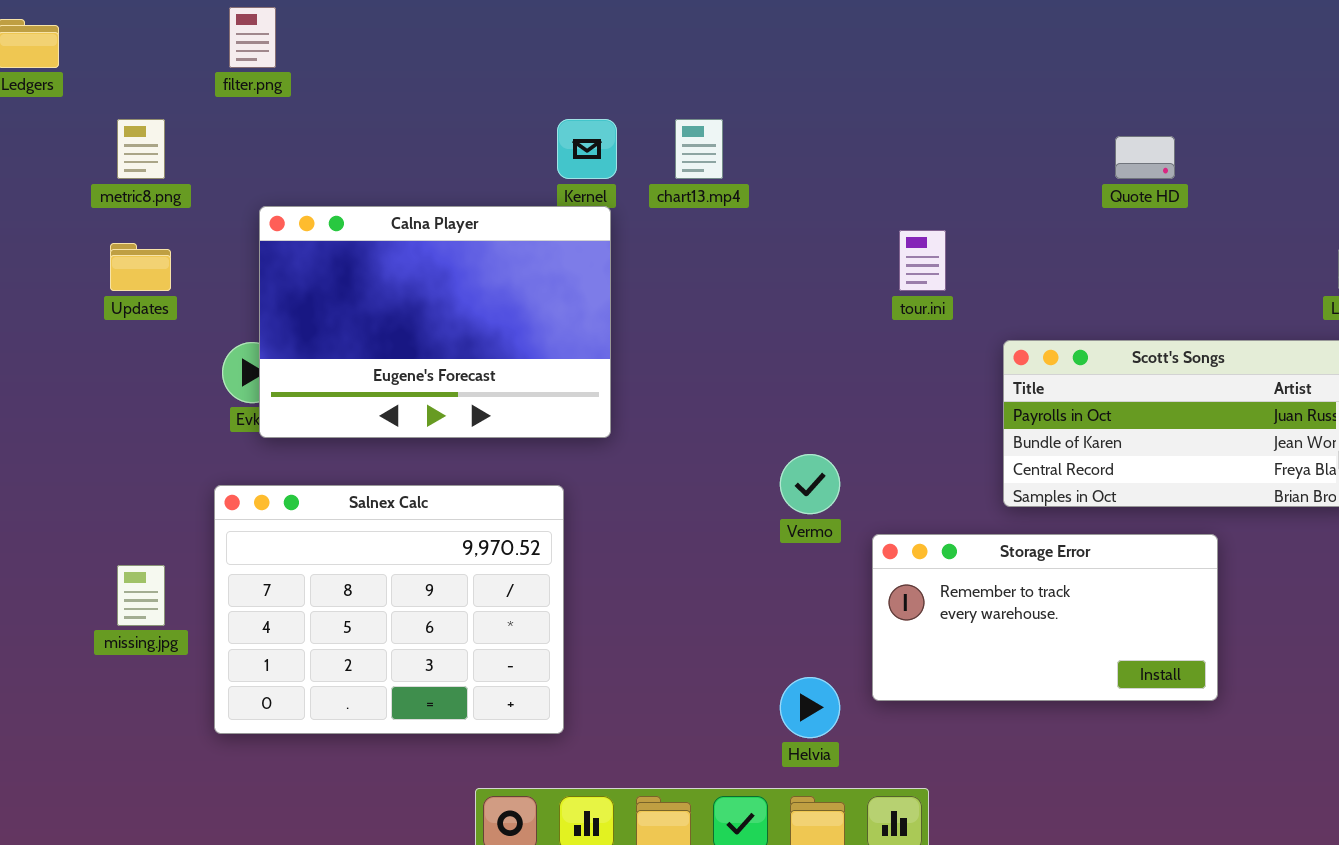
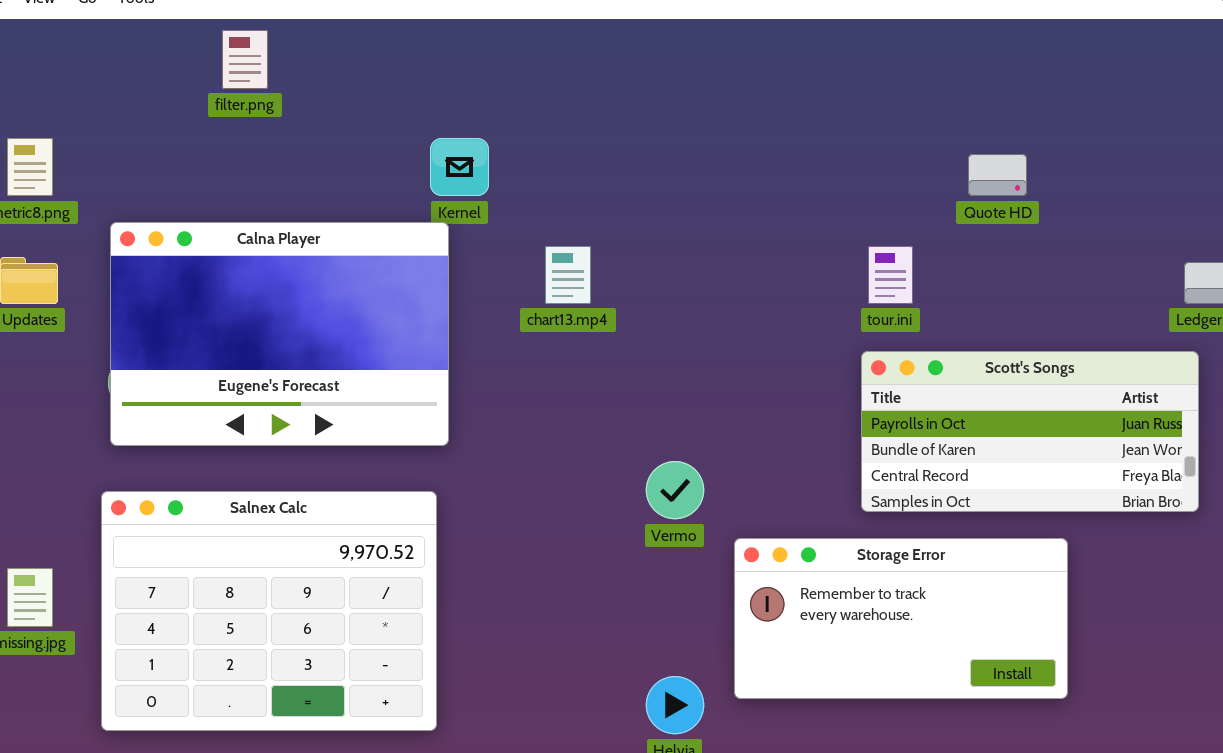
filter.png: [229,7,276,68] -> [222,30,268,89], moved
chart13.mp4: [675,119,723,179] -> [545,246,591,304], moved
Calna Player: [259,206,611,438] -> [110,222,449,446], moved
tour.ini: [899,230,946,291] -> [868,246,913,304], moved

